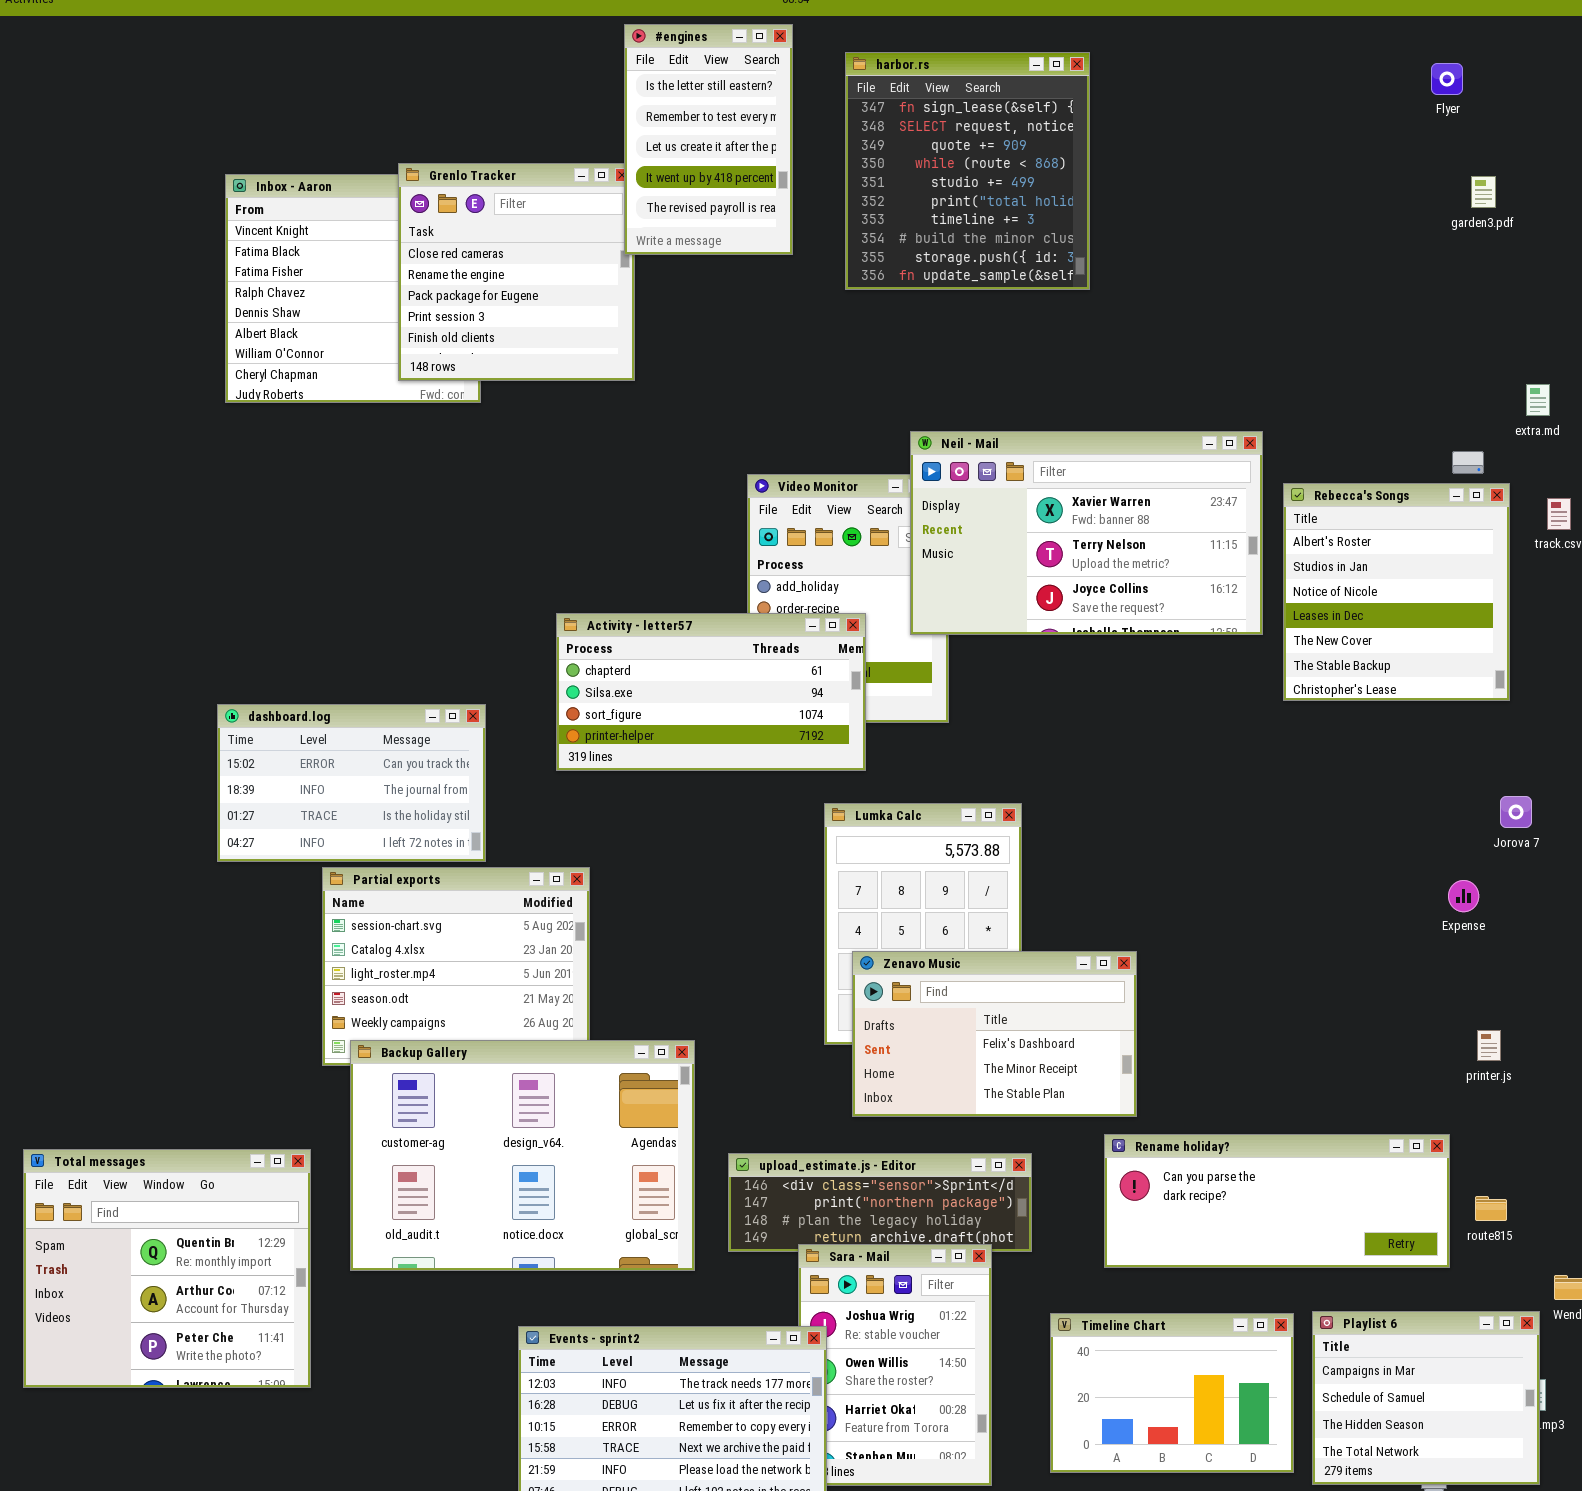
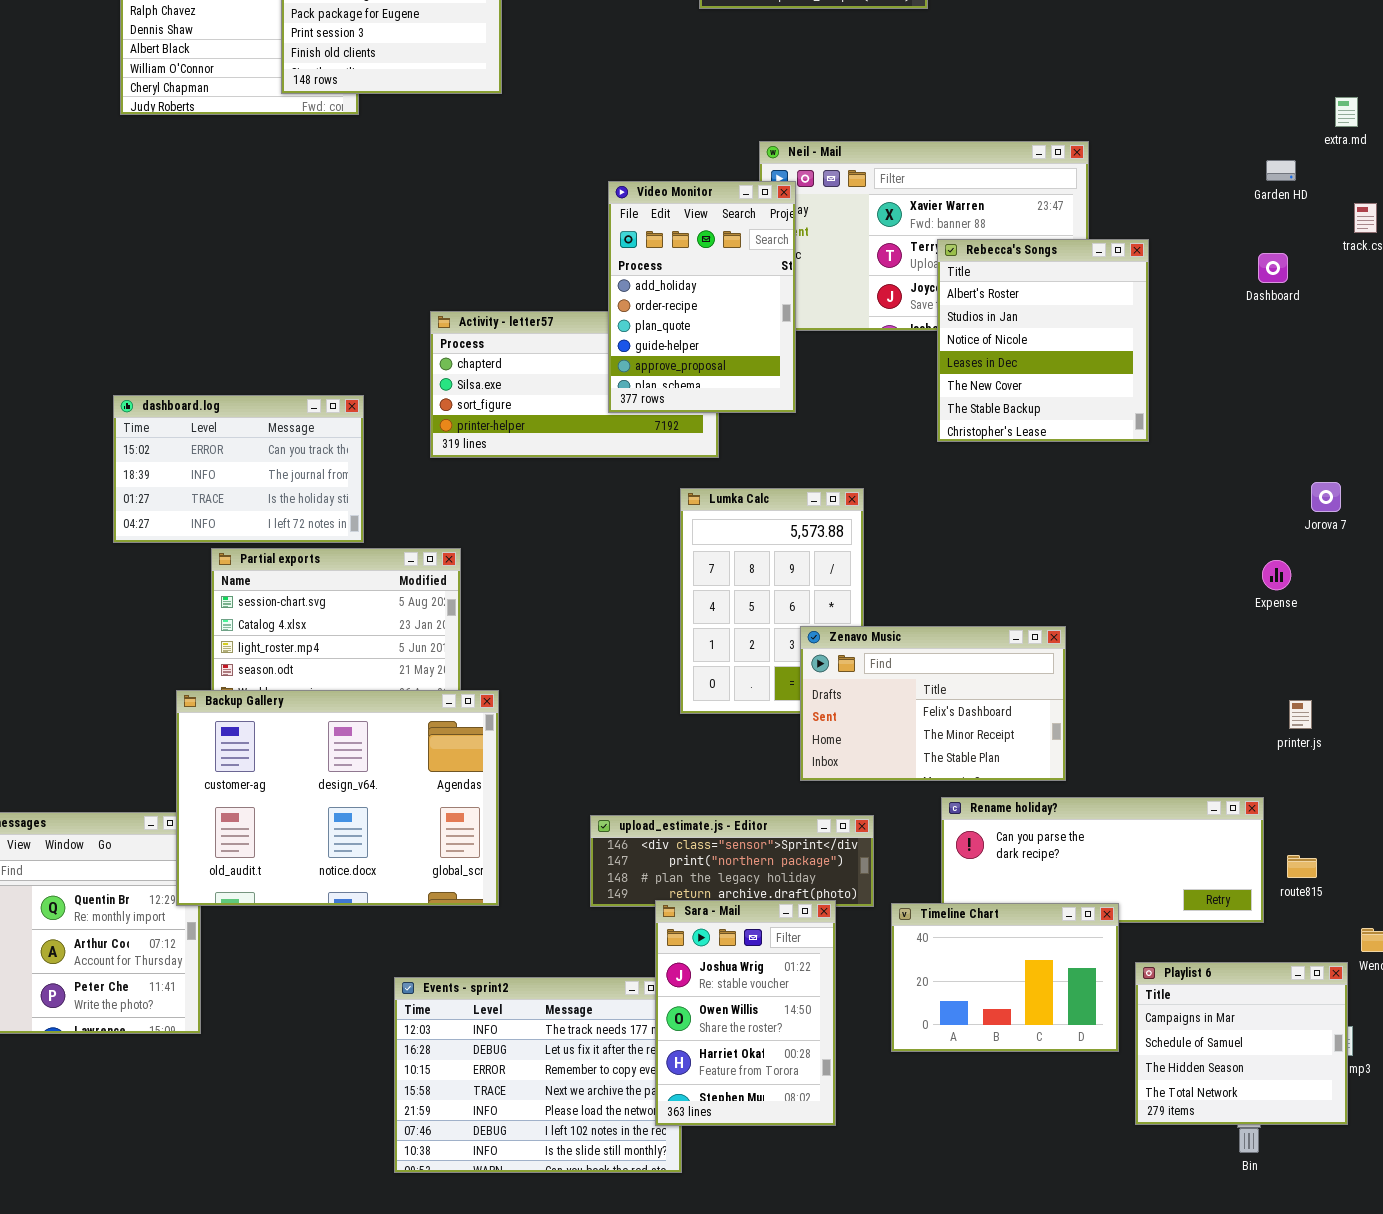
Video Monitor: [747,474,949,723] -> [608,181,796,413], raised
Rebecca's Songs: [1283,483,1510,701] -> [937,239,1149,442], moved
Zenavo Music: [852,951,1137,1117] -> [800,626,1066,781], moved
Backup Gallery: [350,1040,695,1271] -> [176,690,499,906], moved
Sara - Mail: [798,1244,992,1486] -> [655,900,836,1126], raised
Timeline Chart: [1050,1313,1294,1473] -> [891,903,1119,1052], moved

